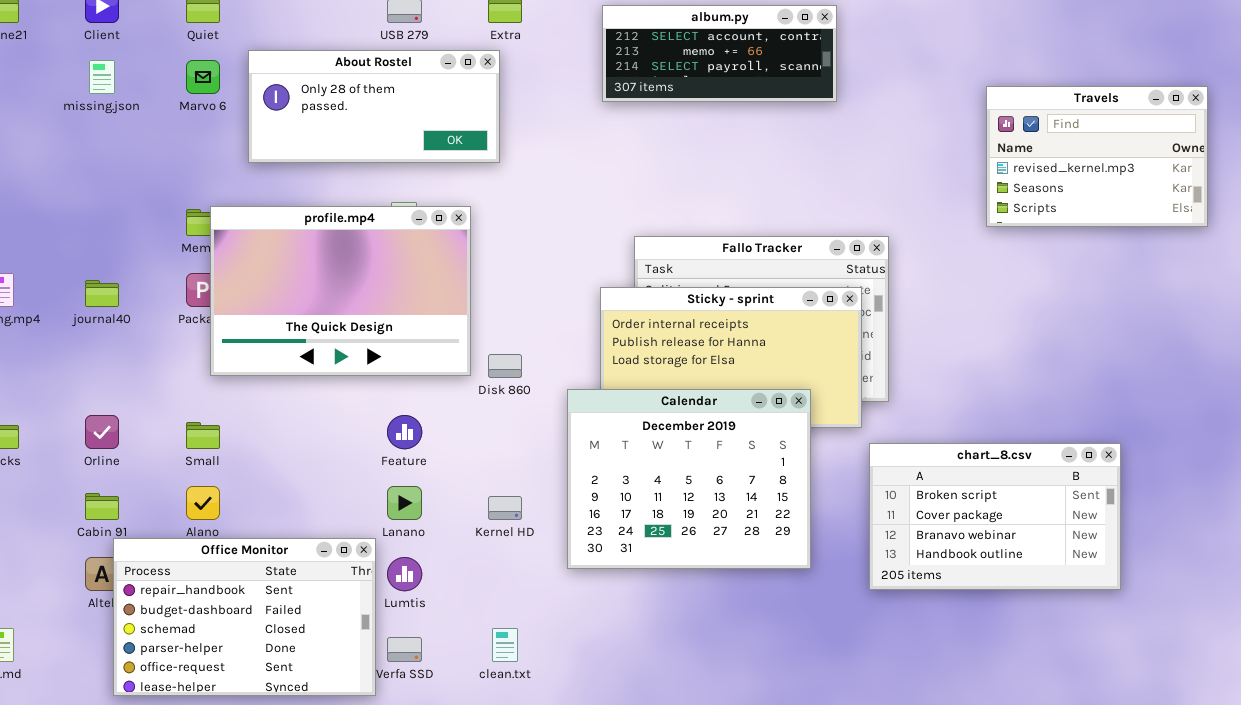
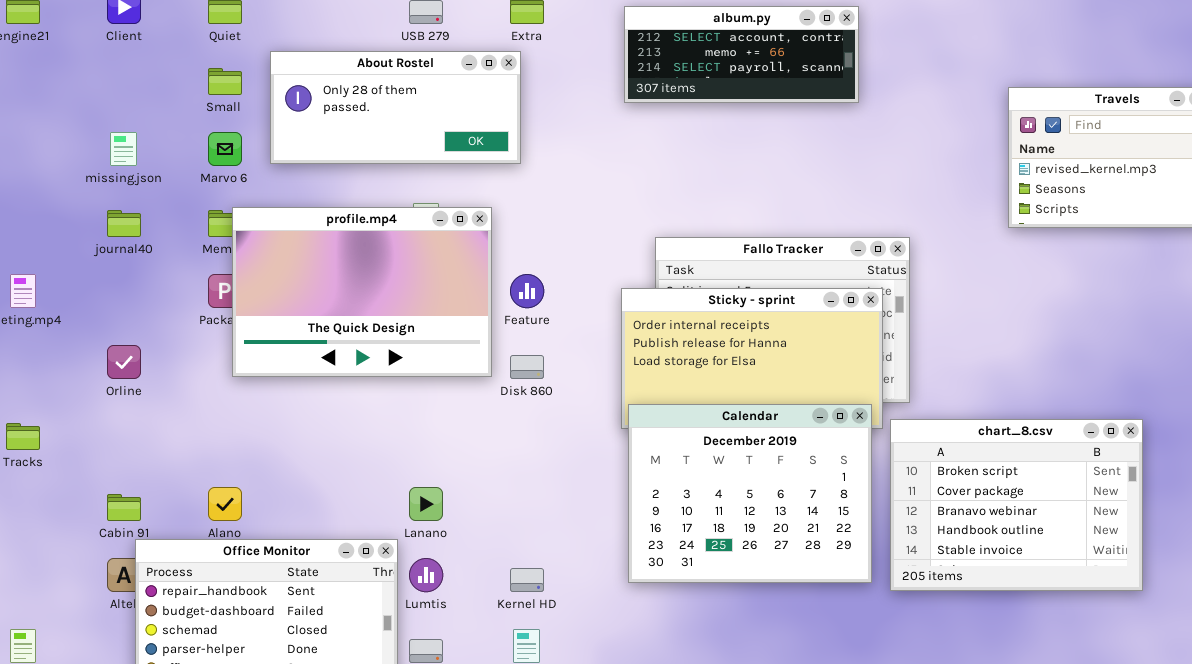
missing.json: [89,60,115,94] -> [110,132,137,166], moved
Marvo 6: [186,60,220,94] -> [208,132,242,166], moved
journal40: [85,280,119,307] -> [107,210,141,237], moved
Calendar: [567,389,811,569] -> [628,404,872,583], moved
Orline: [85,415,119,449] -> [107,345,141,379], moved
Feature: [387,415,422,449] -> [510,274,544,308], moved
Small: [186,422,220,449] -> [208,68,242,95], moved
chart_8.csv: [869,443,1121,590] -> [890,419,1143,591], resized
Kernel HD: [488,496,522,520] -> [510,568,544,592], moved

